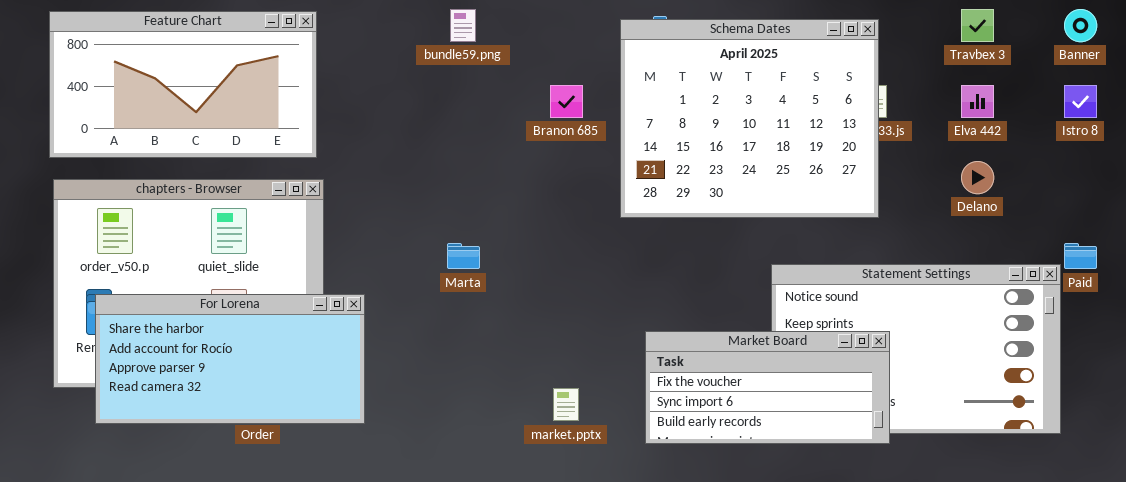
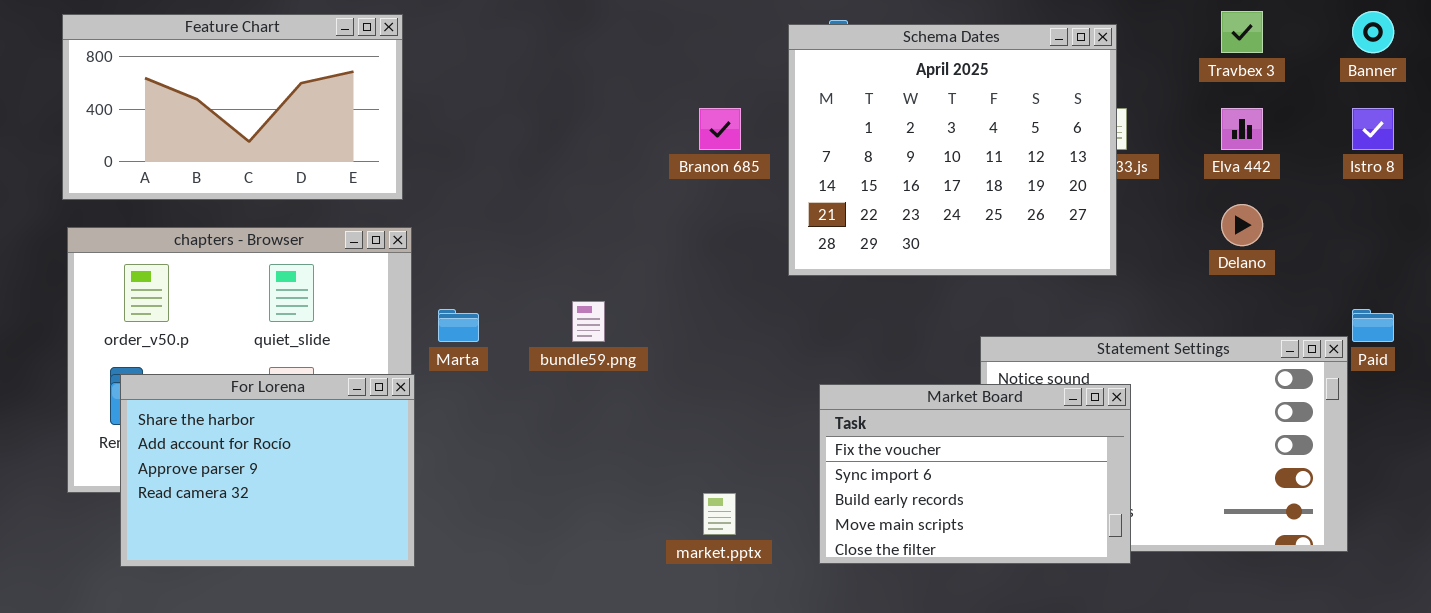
bundle59.png: [450,9,476,42] -> [572,301,605,342], moved
Marta: [447,243,480,269] -> [438,309,479,342], moved
For Lorena: [95,294,365,424] -> [120,374,415,567], resized
Market Board: [645,331,890,444] -> [819,384,1131,564], resized

